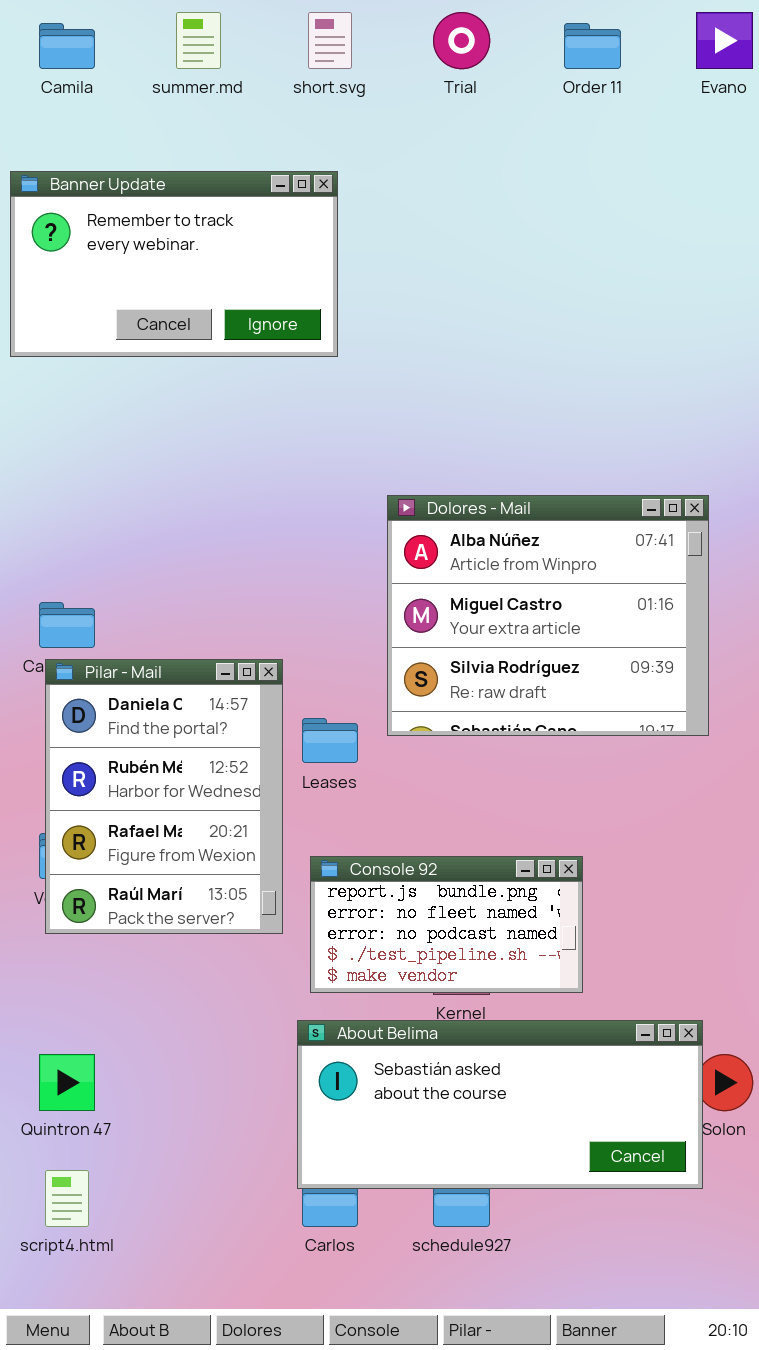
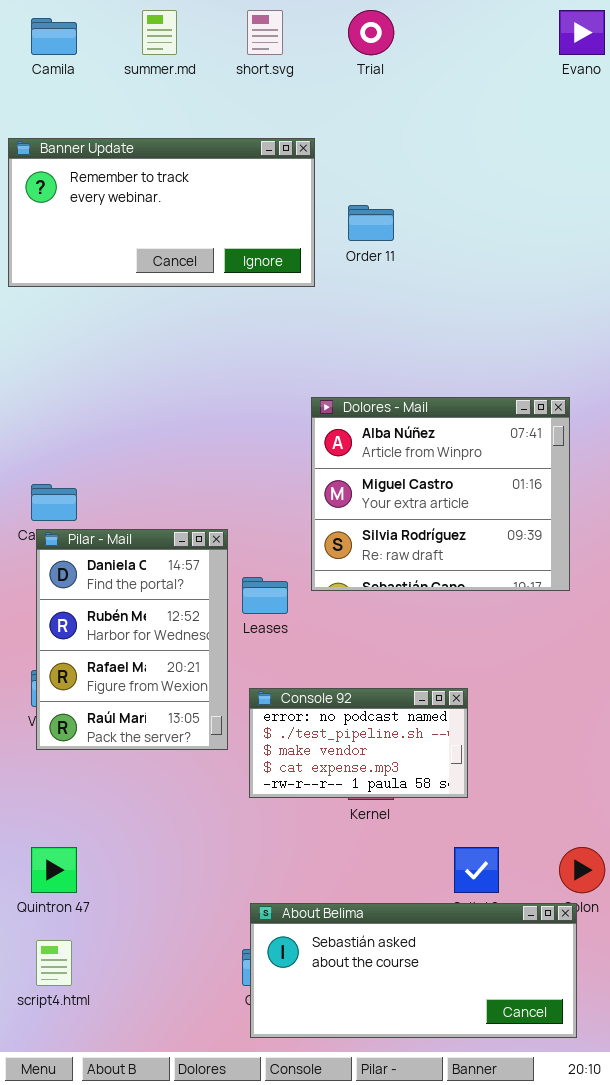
Order 11: [564,23,621,69] -> [348,205,394,241], moved
Banner Update: [10,171,338,357] -> [8,138,315,287], resized
Console 92: [310,856,583,993] -> [249,688,468,798], scrolled down 2 rows
About Belima: [297,1020,703,1189] -> [250,903,577,1038], moved

